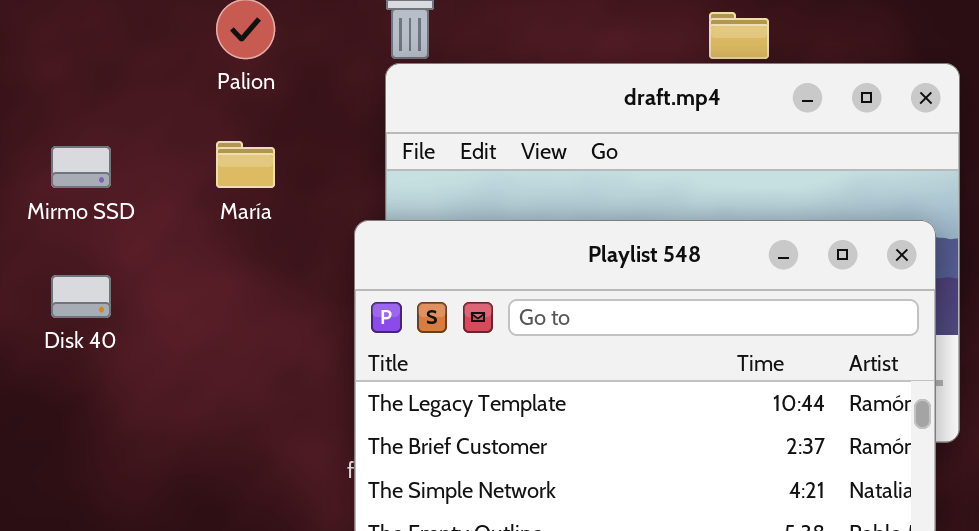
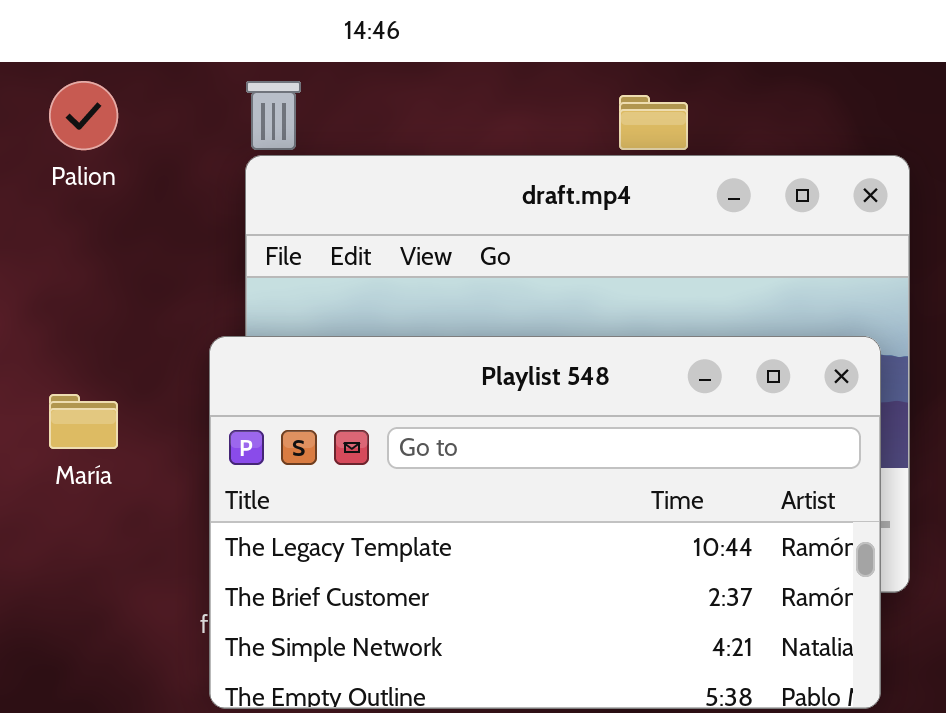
María: [216,141,275,188] -> [49,394,118,449], moved

